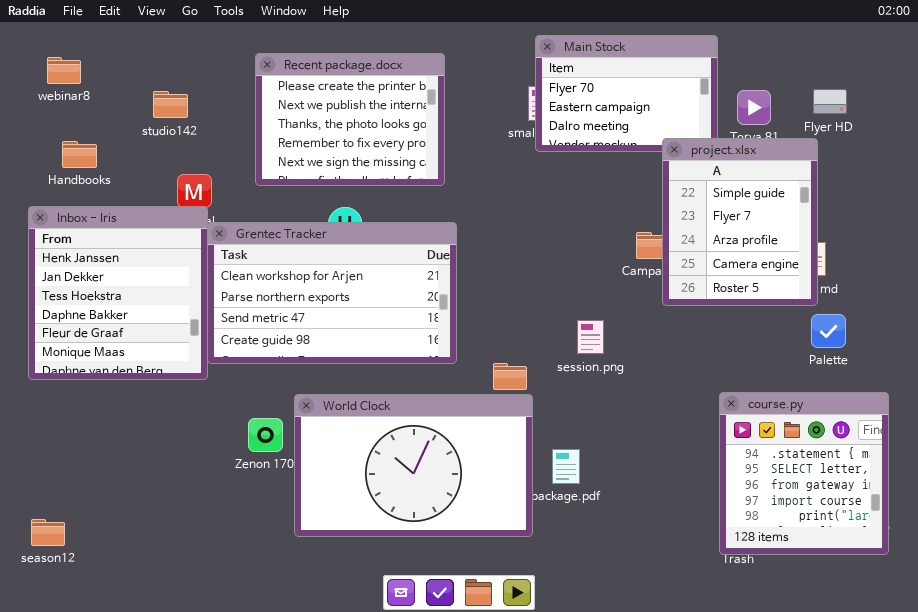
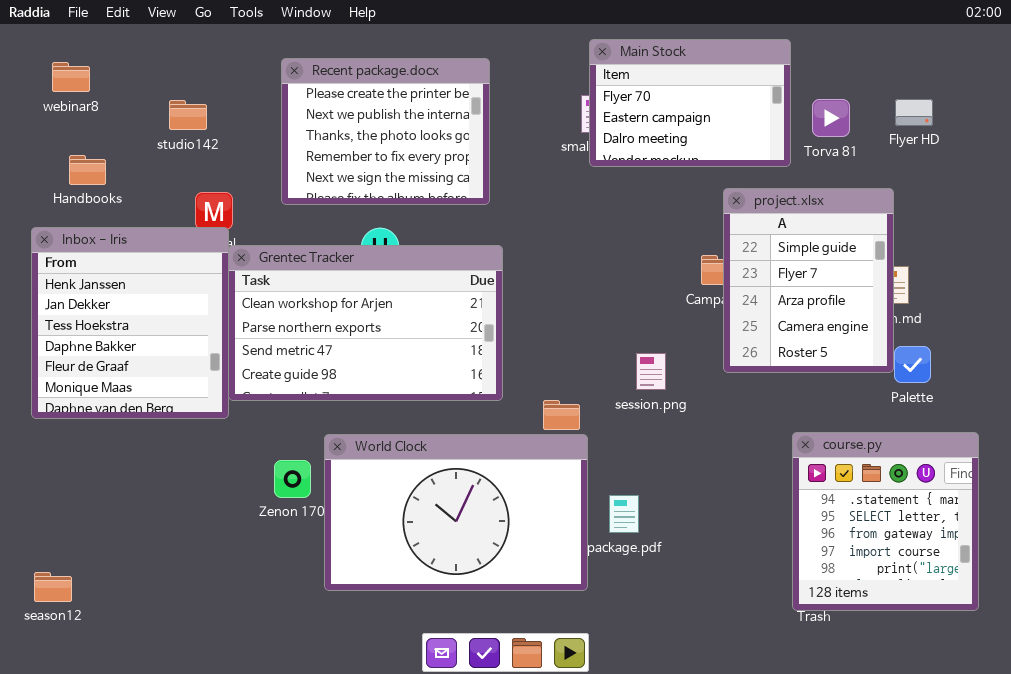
project.xlsx: [662,138,818,306] -> [723,188,894,373], moved

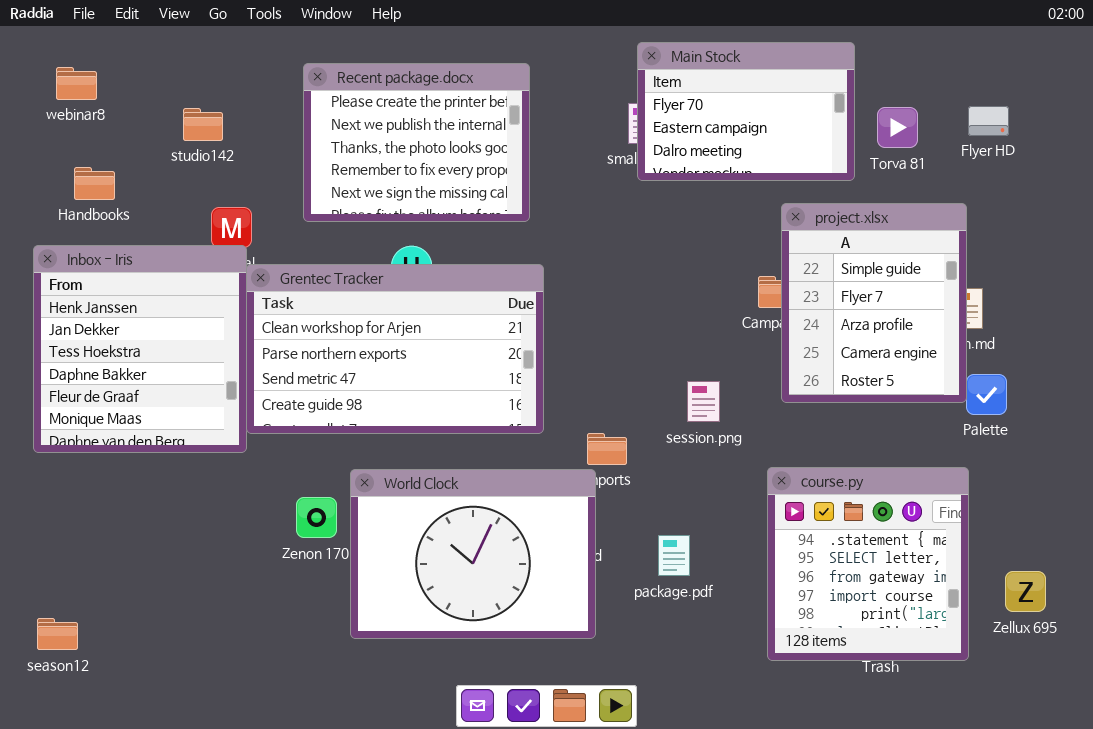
course.py: [792,432,979,611] -> [767,467,969,661], moved
World Clock: [324,434,588,591] -> [350,469,596,639], resized

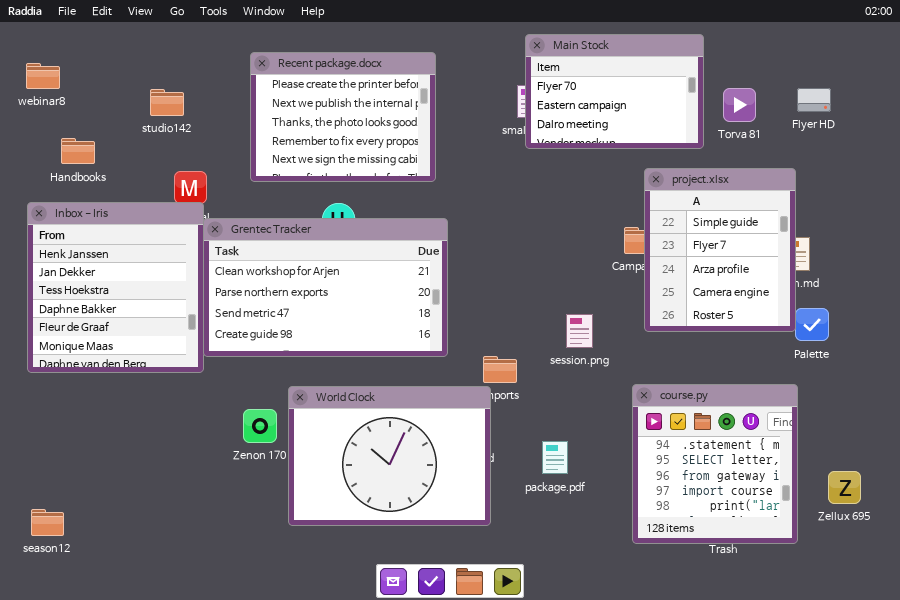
webinar8: [56,67,97,100] -> [26,63,60,89], moved

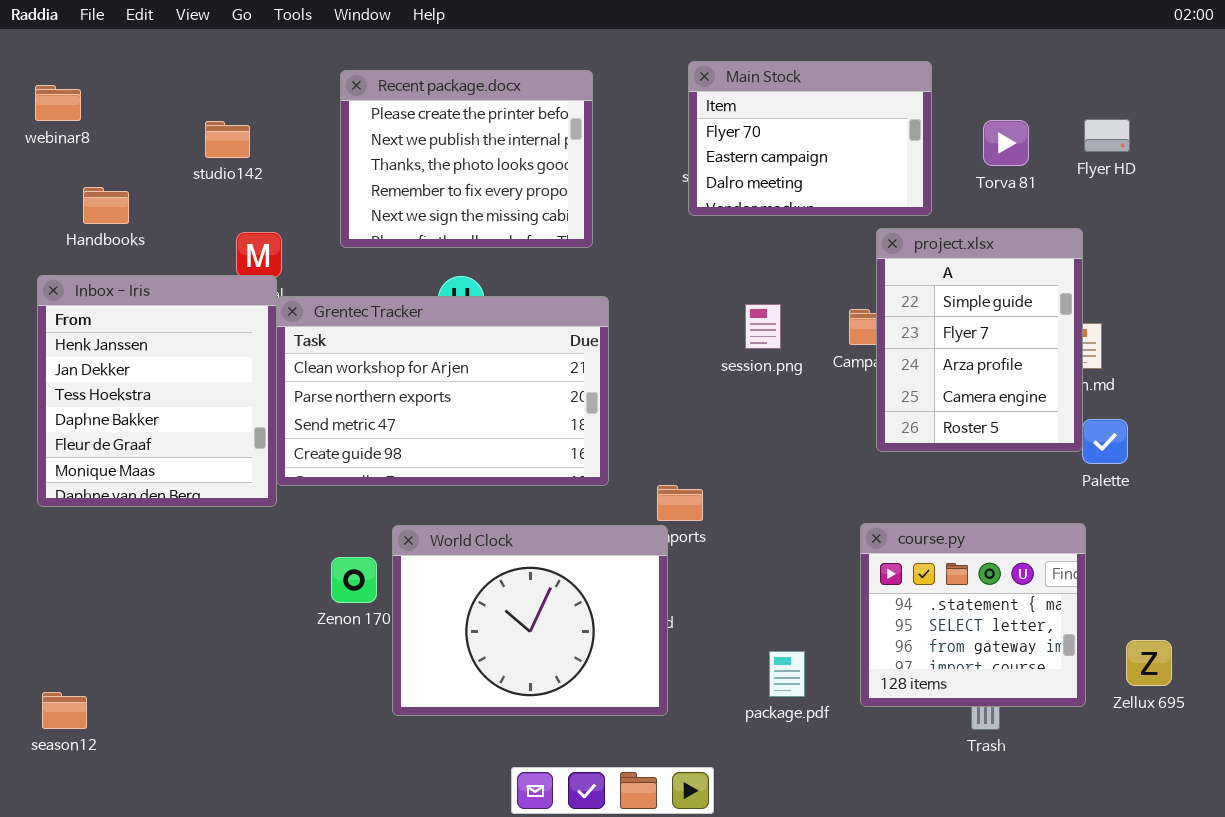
Main Stock: [525,34,704,149] -> [688,61,932,216], moved
session.png: [566,314,593,348] -> [745,304,781,349], moved
course.py: [632,384,798,544] -> [860,523,1086,707], resized
package.pdf: [542,441,568,474] -> [769,651,805,697], moved

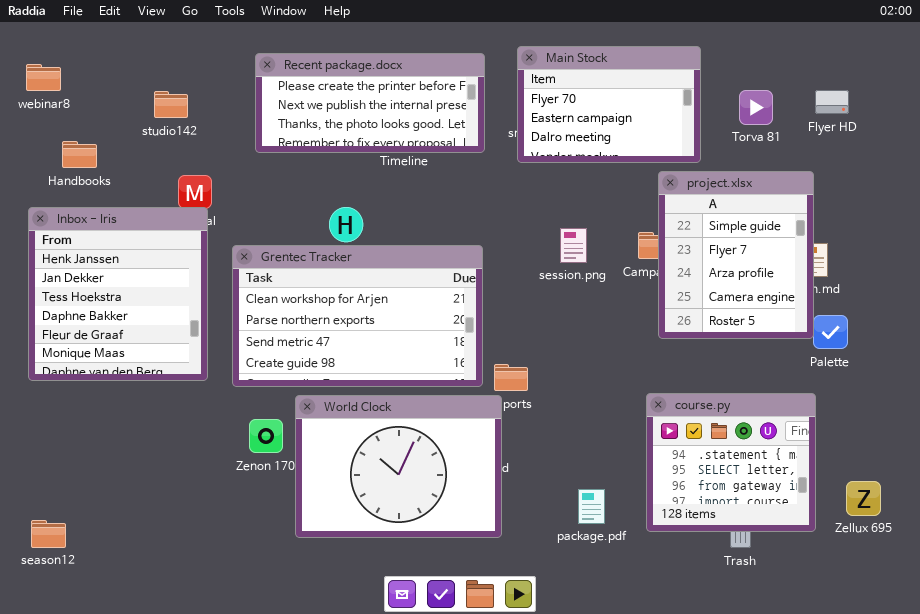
Recent package.docx: [340,70,593,248] -> [255,53,485,153], resized
Grentec Tracker: [276,296,609,486] -> [232,245,483,387], moved

